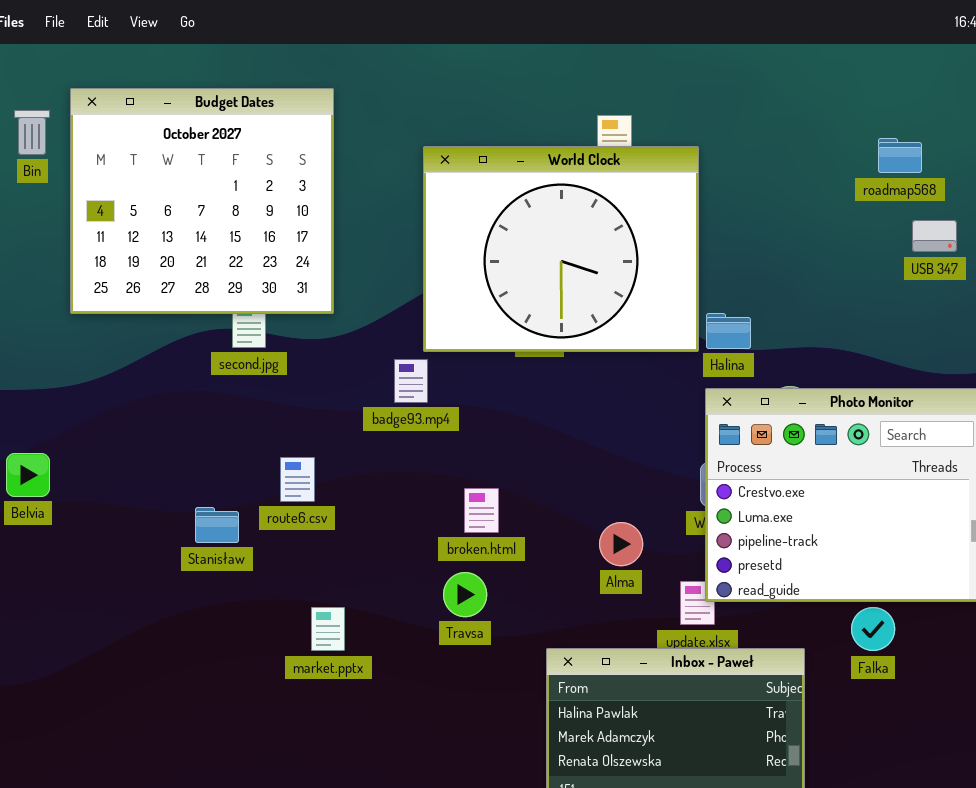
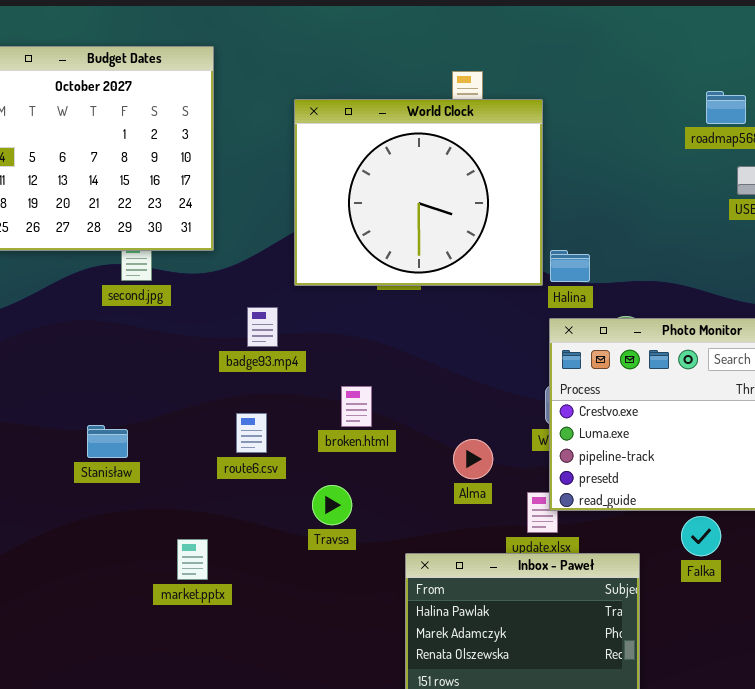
badge93.mp4: [394,359,428,403] -> [247,307,278,347], moved
route6.csv: [280,457,315,502] -> [236,413,267,453], moved
broken.html: [464,488,499,533] -> [341,386,372,427], moved
market.pptx: [311,607,345,651] -> [177,539,208,580], moved

